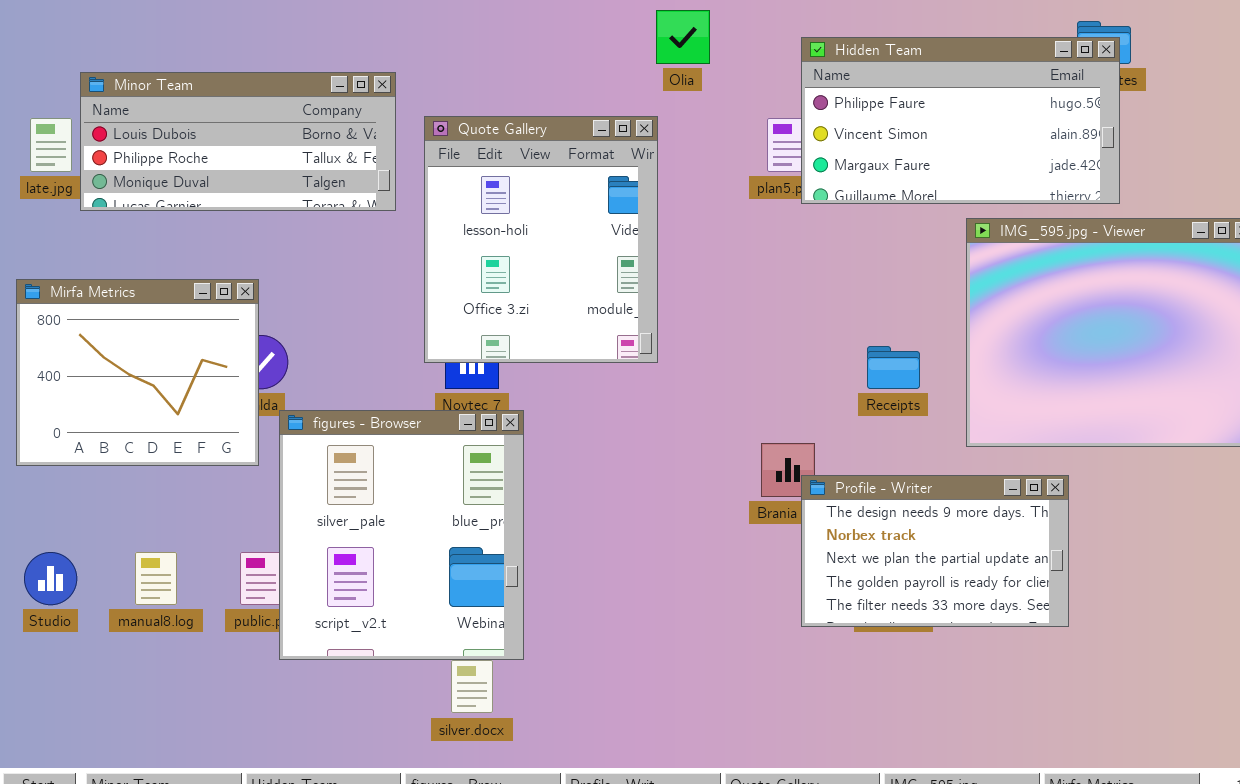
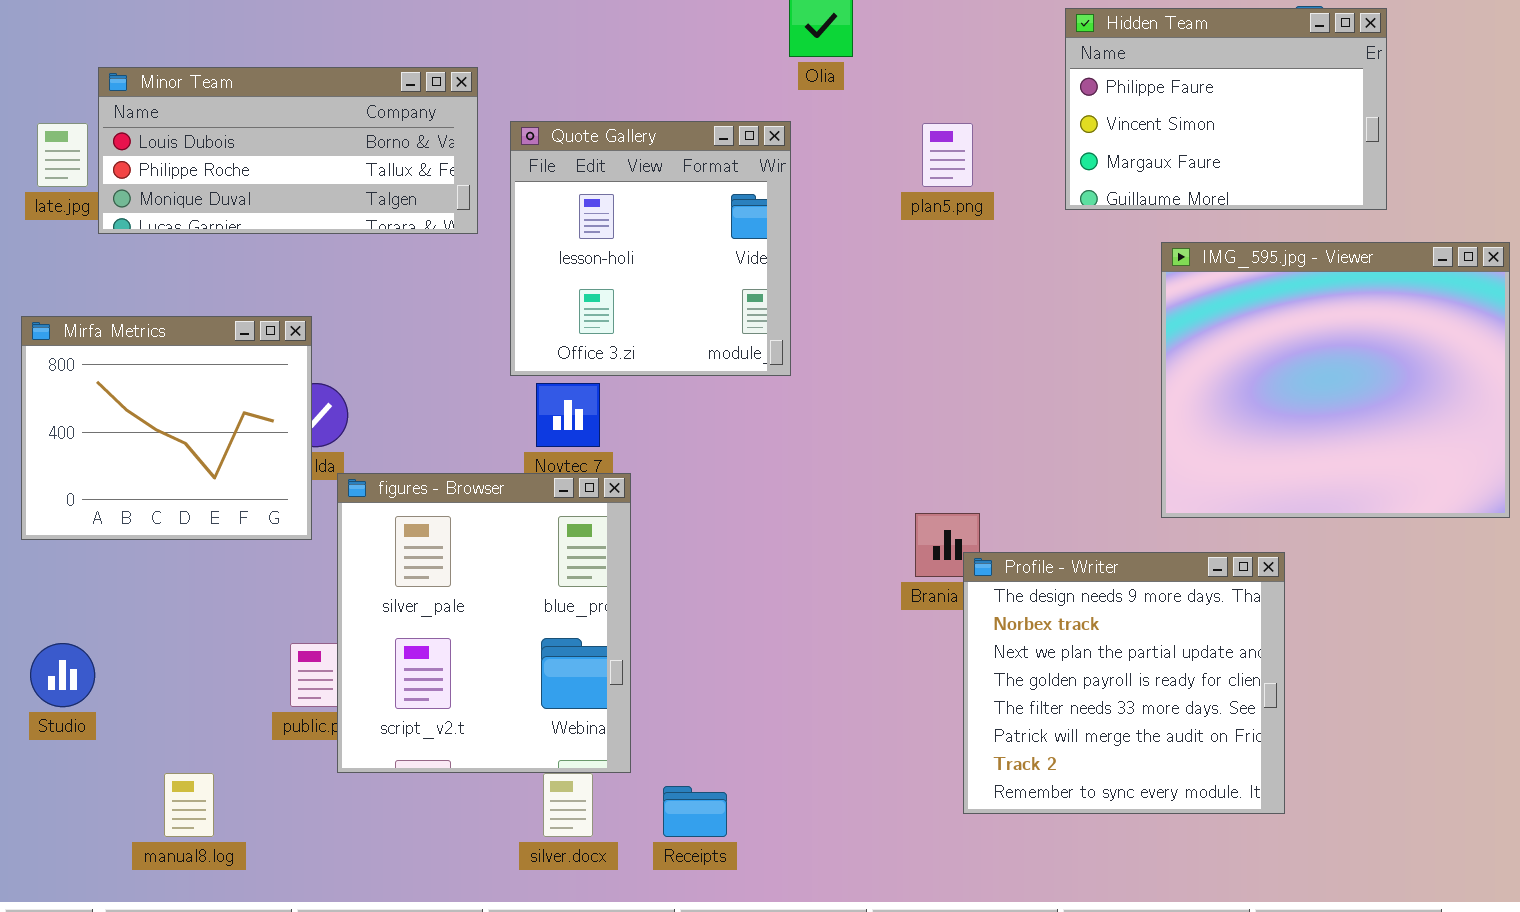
Hidden Team: [801,37,1120,204] -> [1065,8,1387,210], moved, resized
Quote Gallery: [424,116,658,363] -> [510,121,791,376], resized
Receipts: [867,346,920,389] -> [663,786,727,837], moved
Profile - Writer: [801,475,1069,627] -> [963,552,1285,814], resized
manual8.log: [135,552,177,605] -> [164,773,214,837], moved

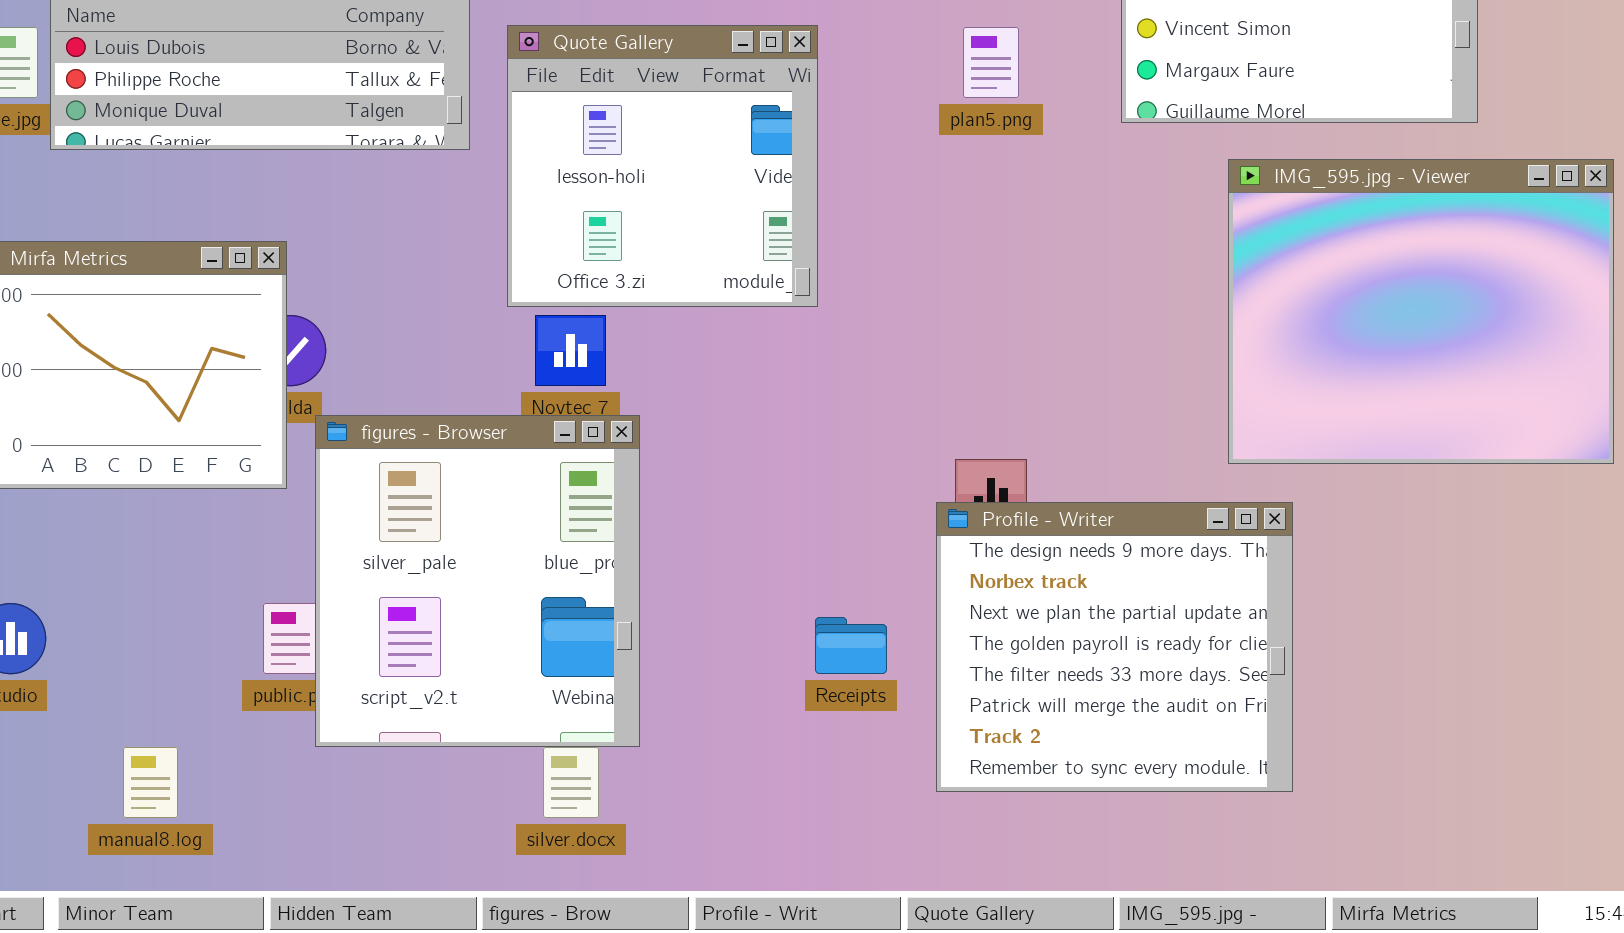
Profile - Writer: [963,552,1285,814] -> [936,502,1293,792], moved
Receipts: [663,786,727,837] -> [815,617,887,674], moved

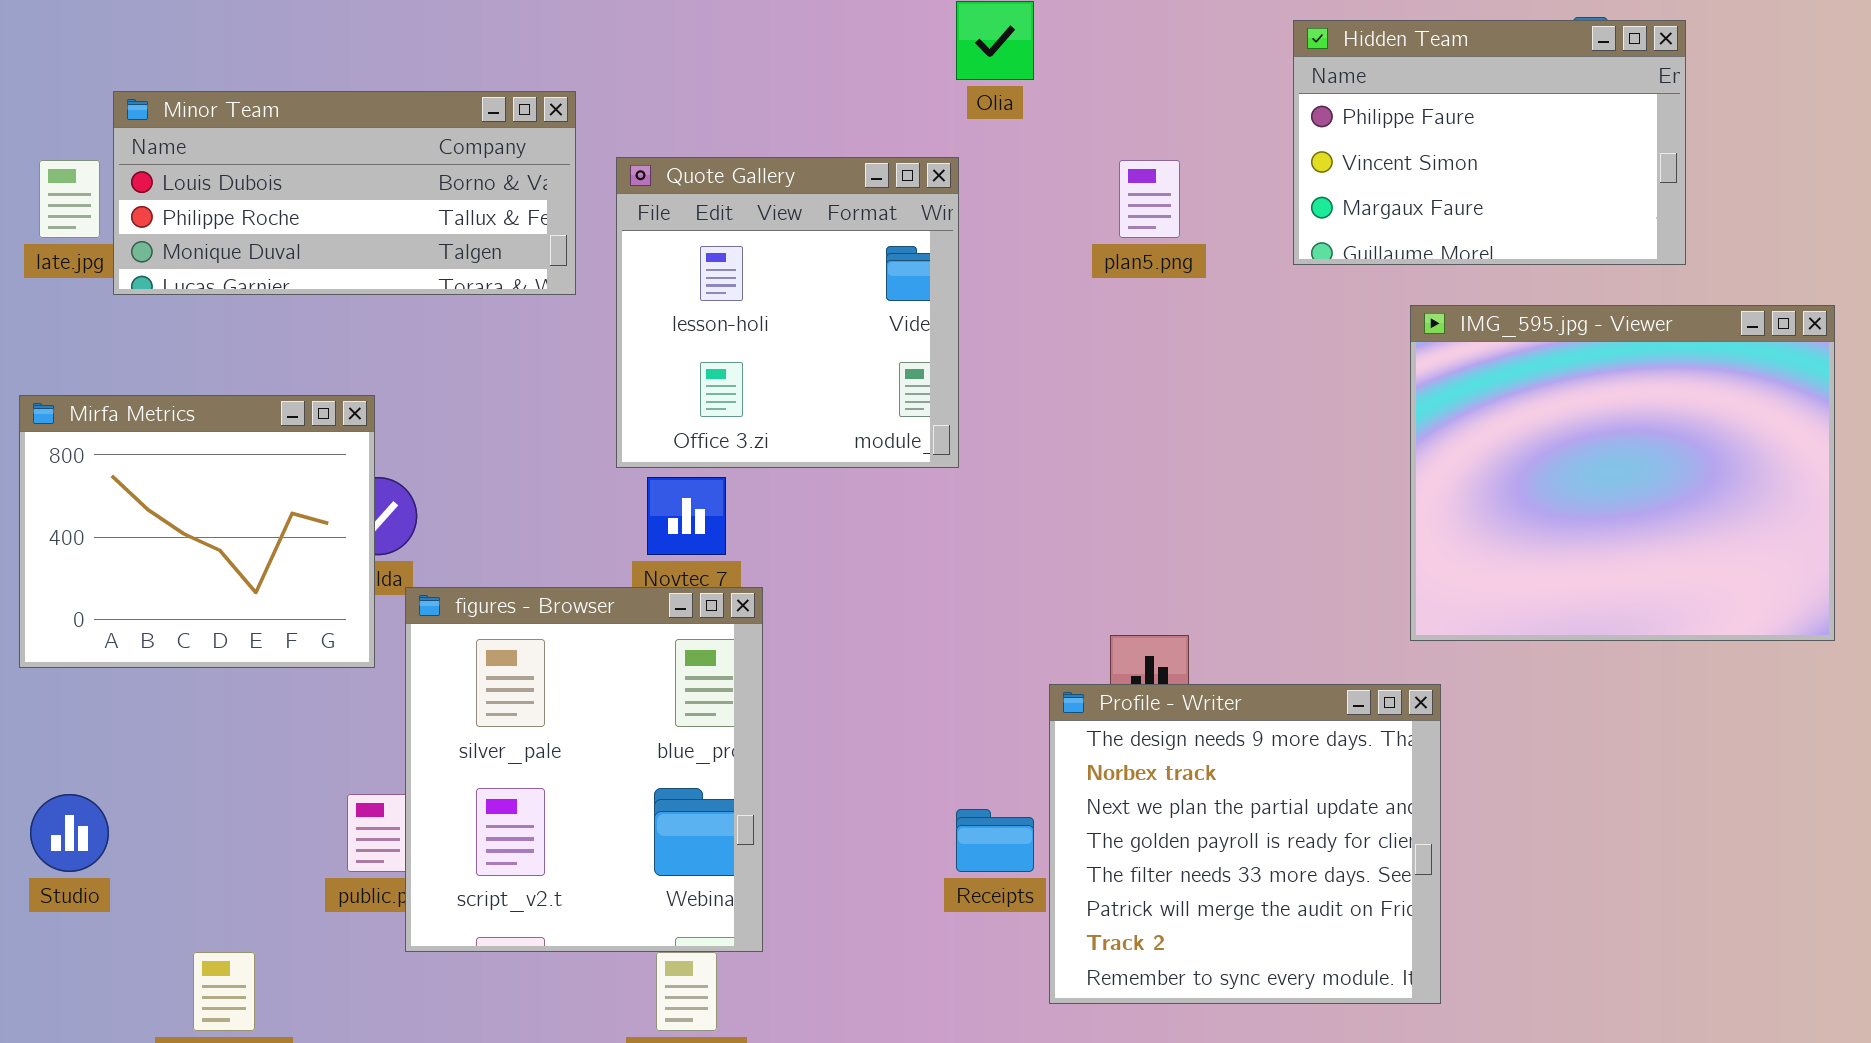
Profile - Writer: [936,502,1293,792] -> [1049,684,1441,1004], moved

